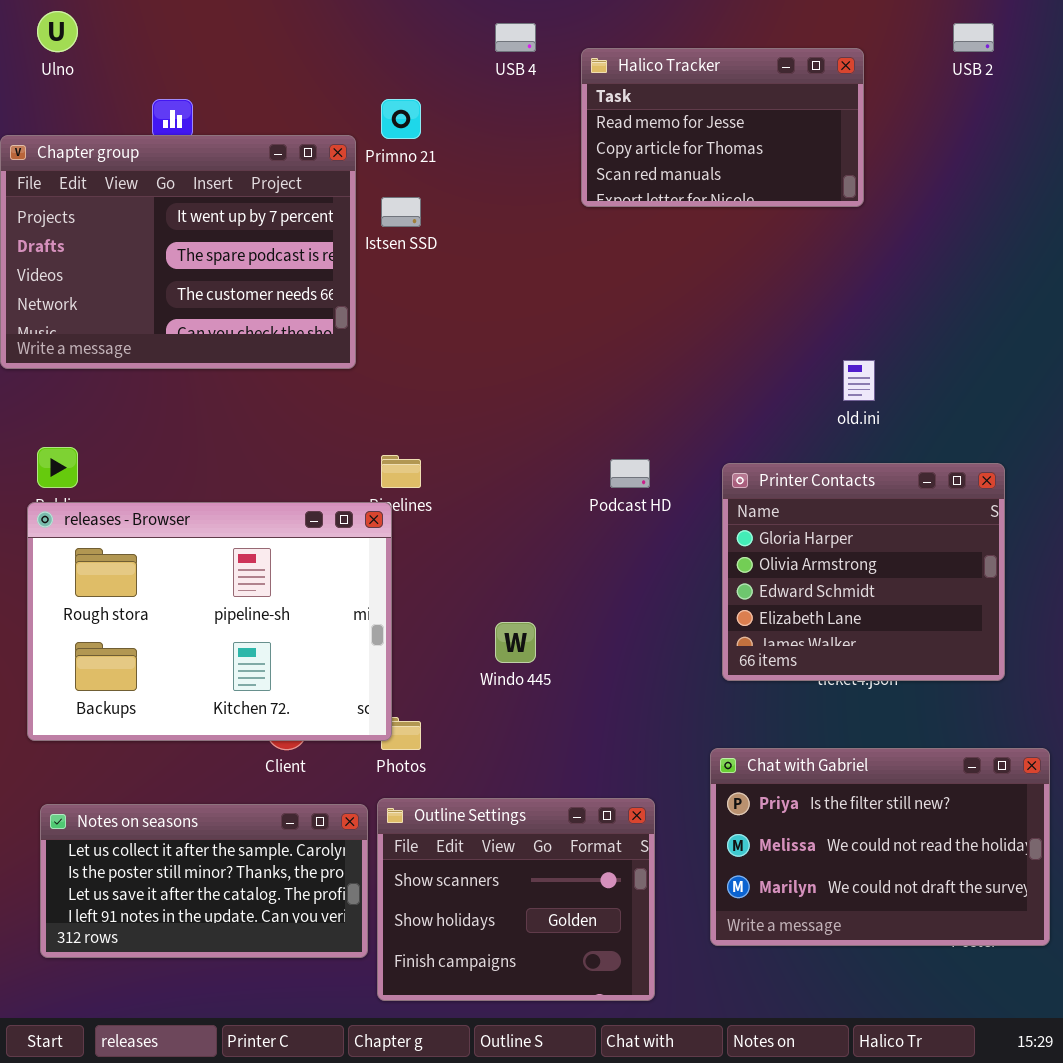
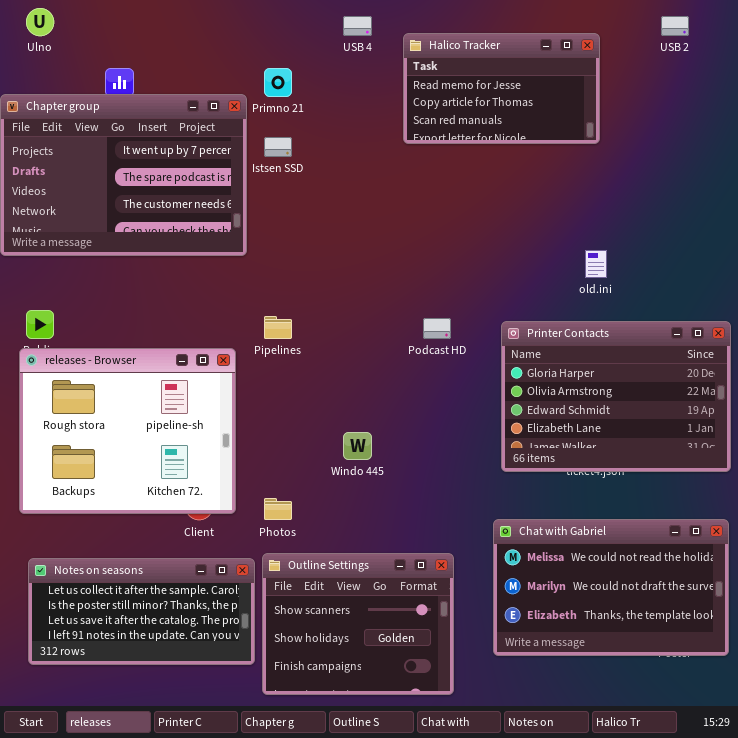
Printer Contacts: [722,463,1005,681] -> [501,321,731,472], resized
releases - Browser: [27,502,392,741] -> [19,348,236,514], resized
Chat with Gabriel: [710,748,1050,946] -> [493,519,729,656], scrolled down 1 row

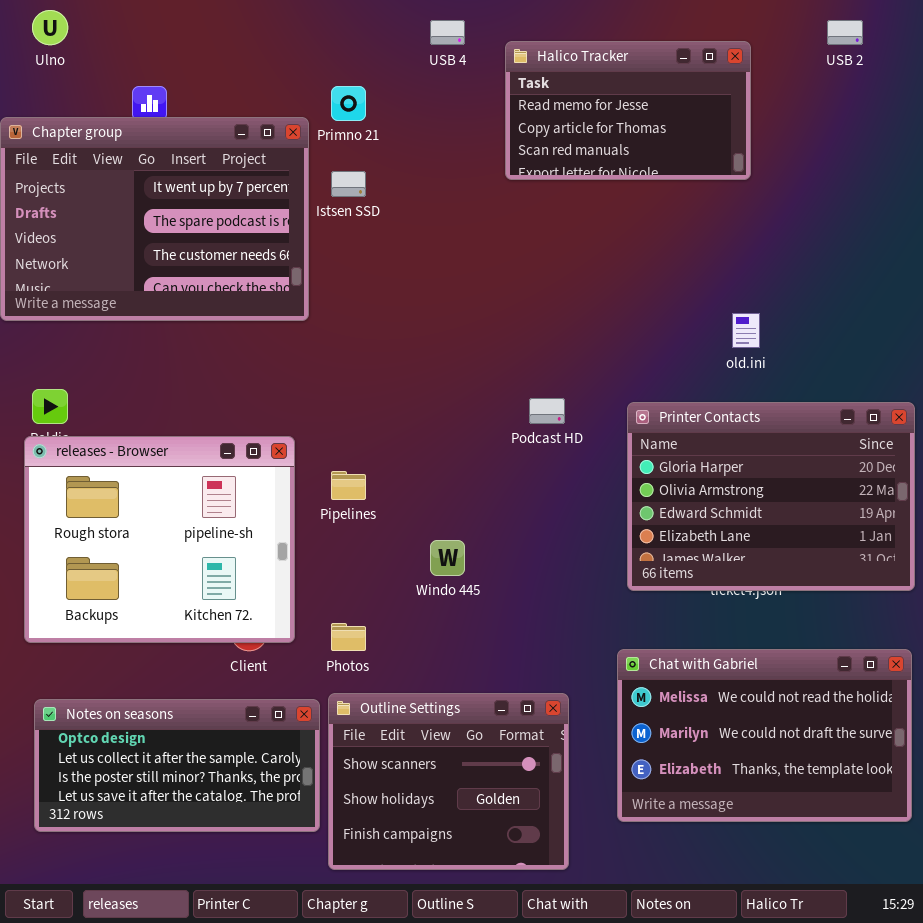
Pipelines: [264,316,292,339] -> [331,471,366,500], moved
Notes on seasons: [28,558,255,665] -> [34,699,320,832], scrolled up 1 row

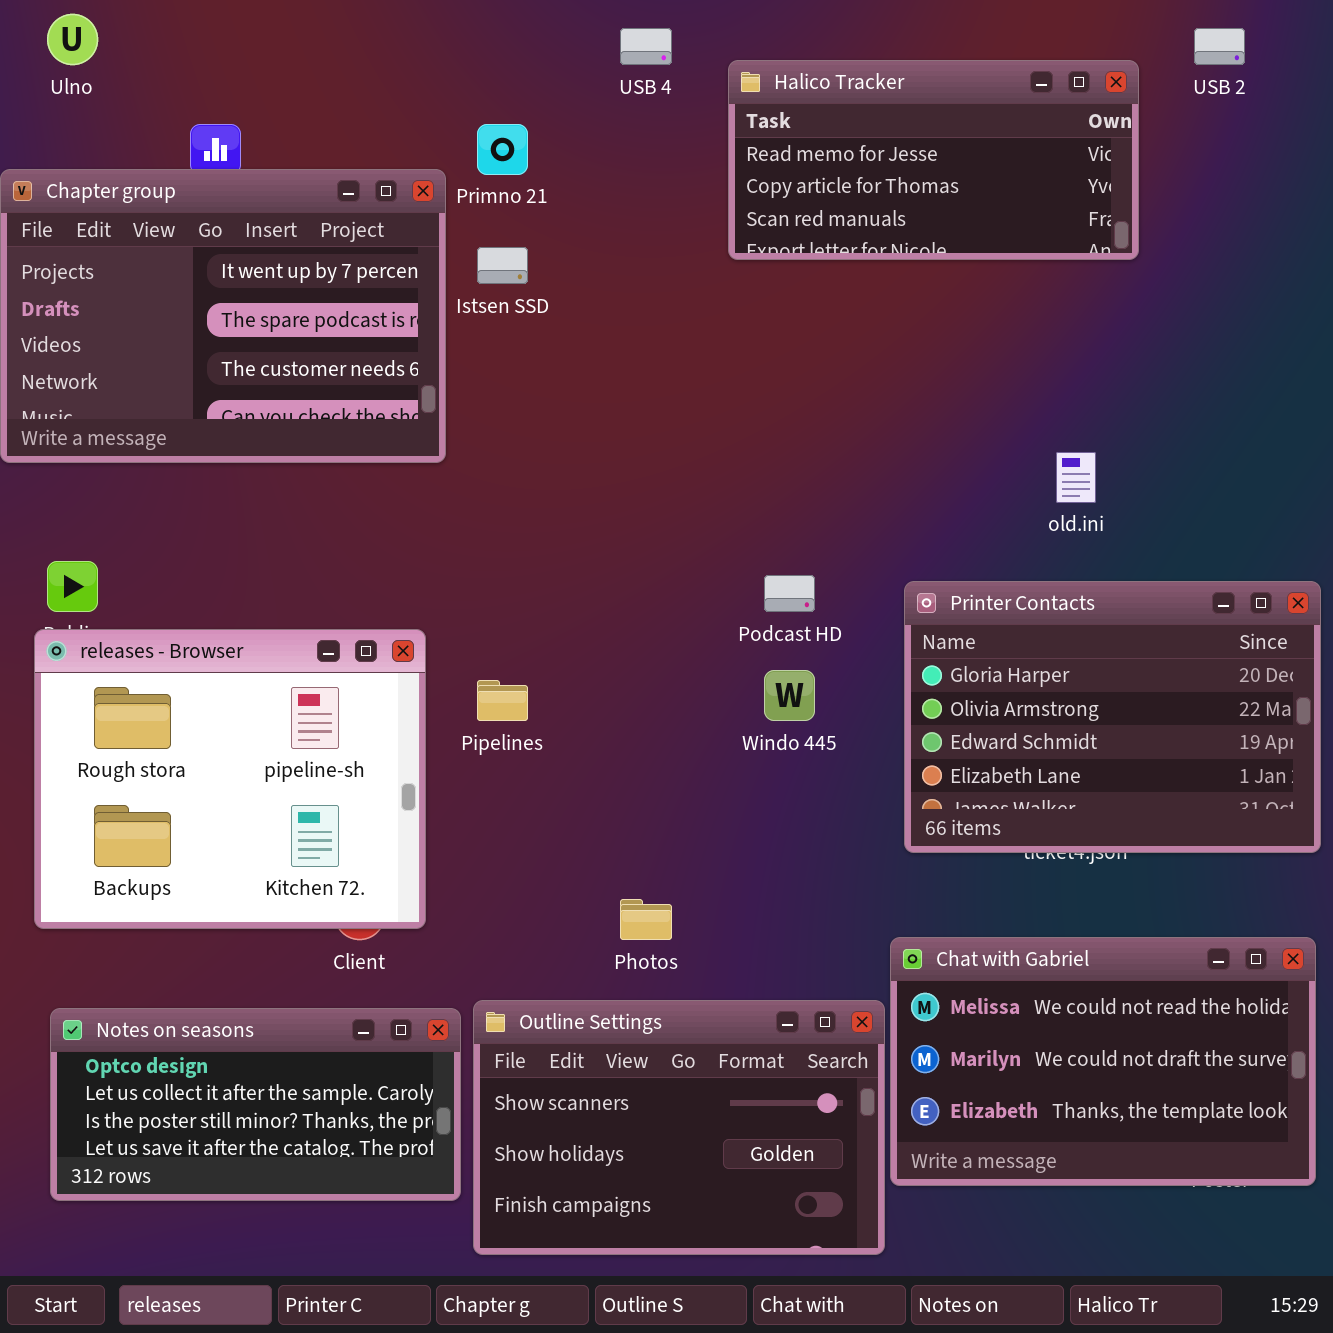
Halico Tracker: [505,41,751,180] -> [728,60,1139,260], resized
Windo 445: [430,540,465,576] -> [764,670,815,721], moved
Photos: [331,623,366,651] -> [620,899,672,940], moved
Outline Settings: [328,693,569,870] -> [473,1000,885,1255], resized

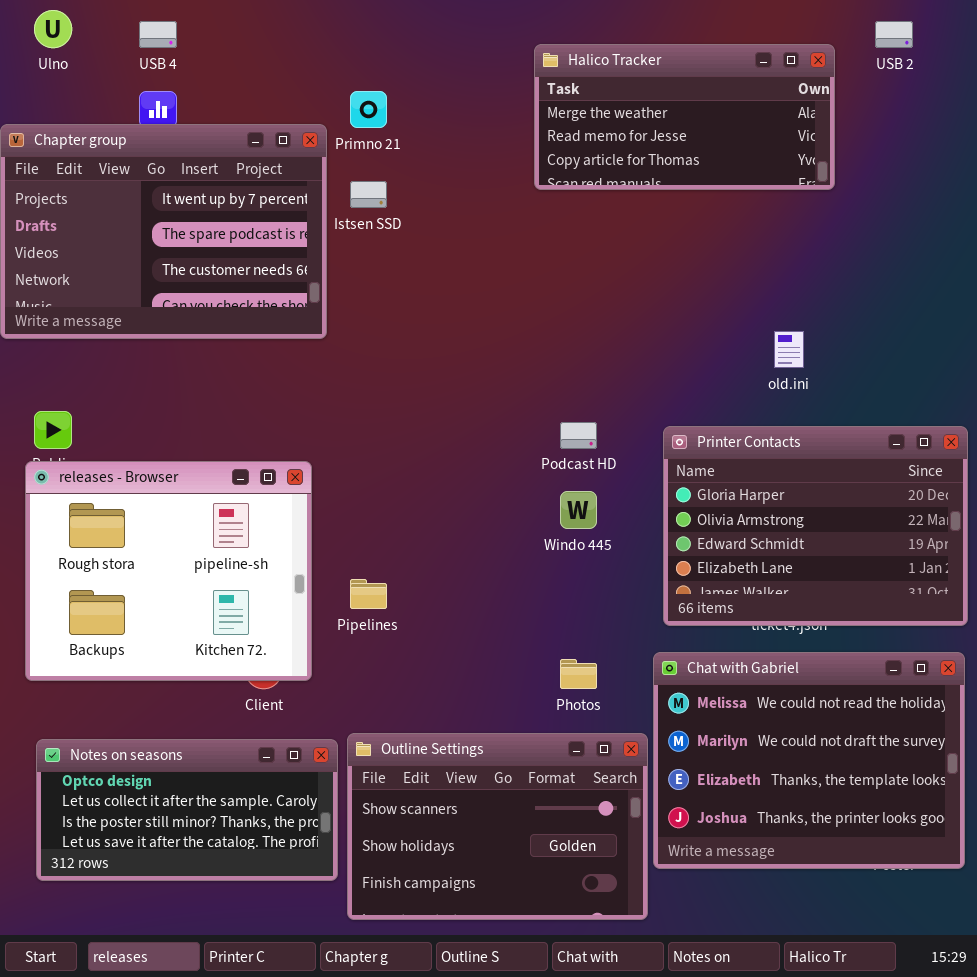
USB 4: [620,28,672,65] -> [139,21,177,48], moved
Halico Tracker: [728,60,1139,260] -> [534,44,835,190], scrolled up 1 row
Pipelines: [477,680,528,721] -> [350,579,387,609], moved
Photos: [620,899,672,940] -> [560,659,597,689], moved
Chat with Gabriel: [890,937,1316,1186] -> [653,652,965,869], resized

